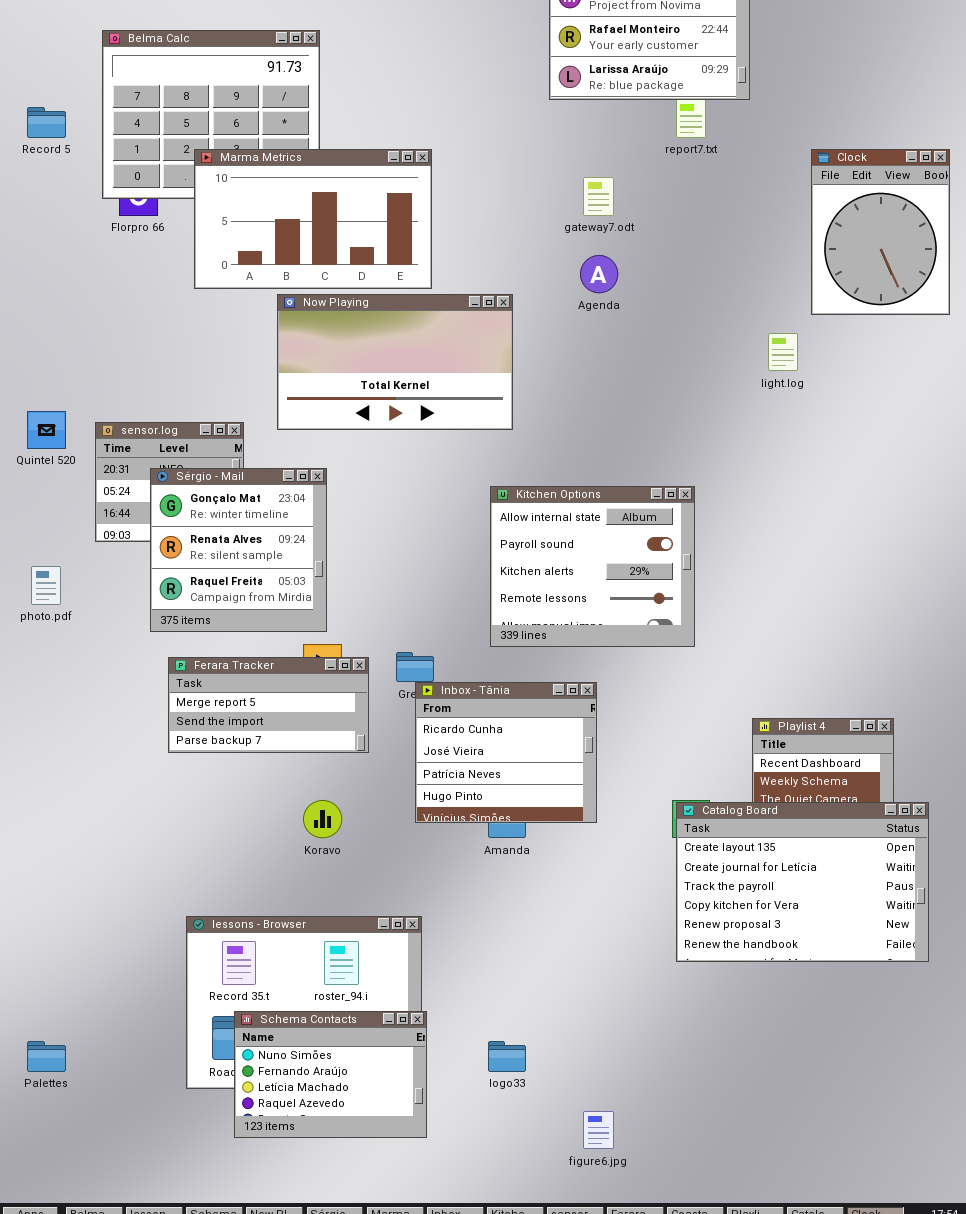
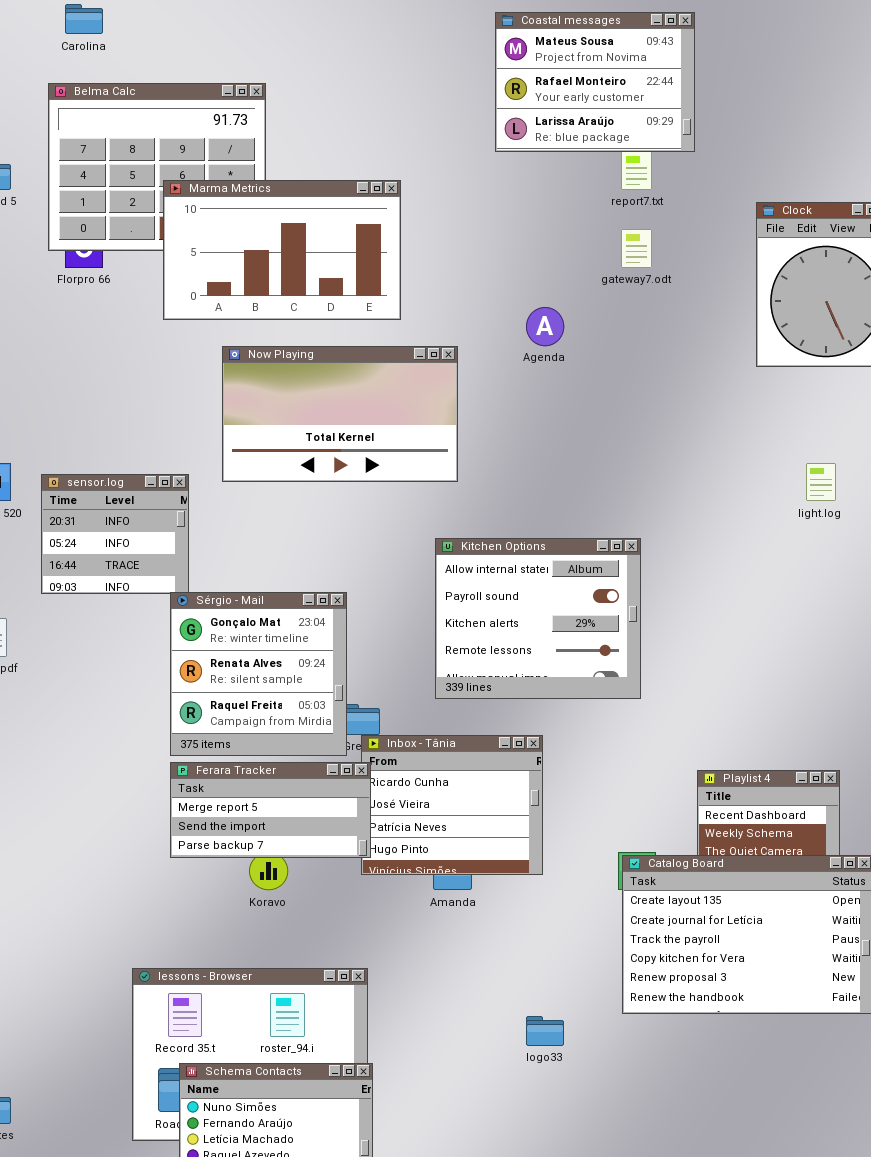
Marma Metrics: [194,149,432,289] -> [163,180,401,320], moved
gateway7.odt: [583,177,614,216] -> [621,229,652,268], moved
light.log: [768,333,798,371] -> [806,463,836,501], moved
Sérgio - Mail: [150,468,327,632] -> [170,592,347,756], moved
Ferara Tracker: [168,657,369,753] -> [170,762,371,858], moved
logo33: [488,1041,526,1072] -> [526,1016,564,1046], moved

